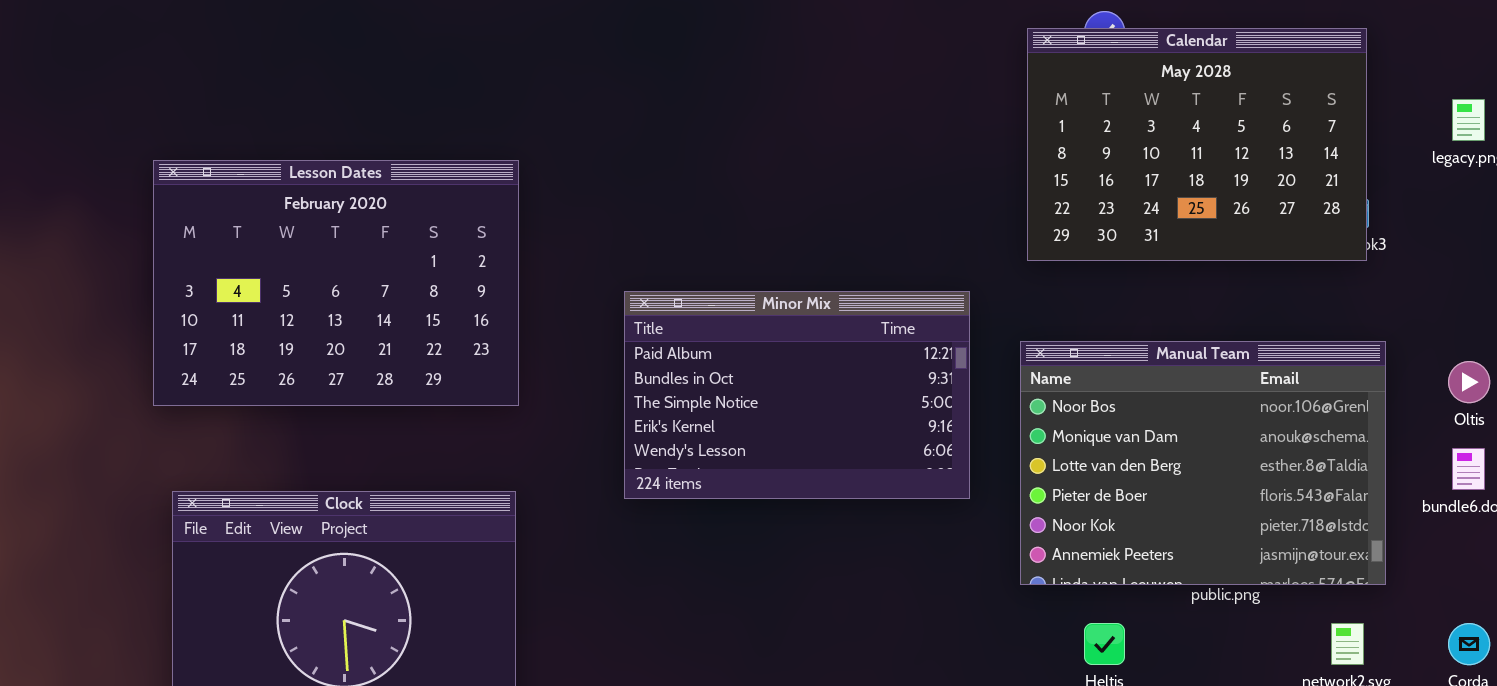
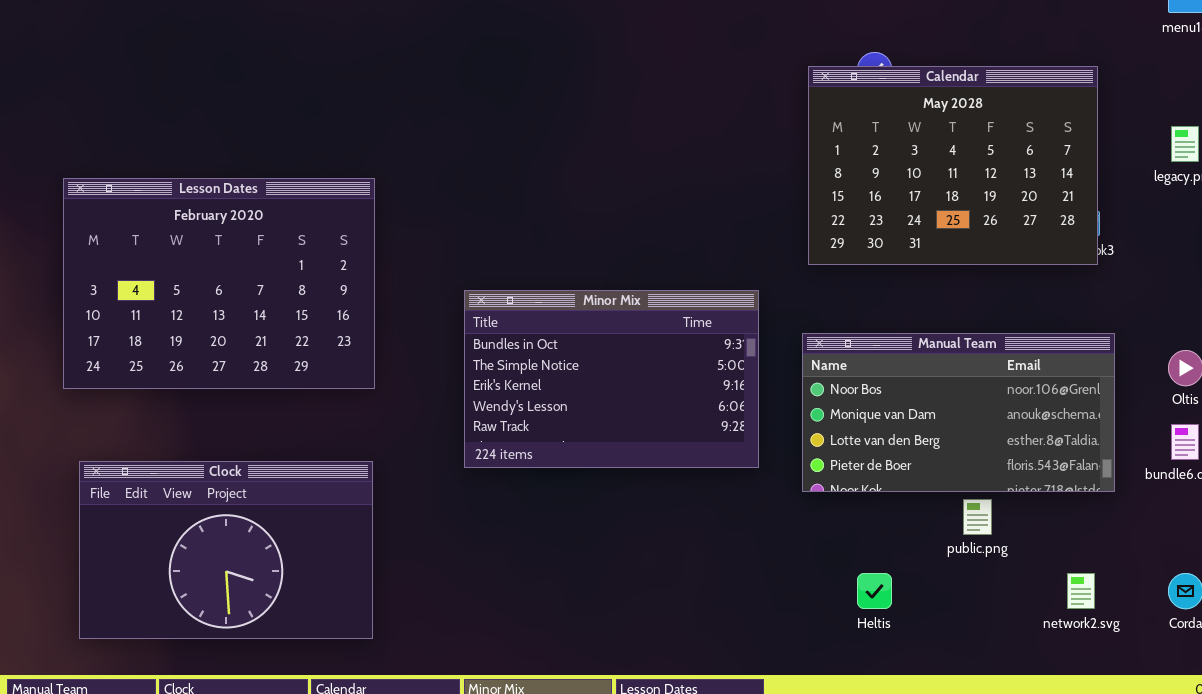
Minor Mix: [624,291,970,499] -> [464,290,759,468], scrolled down 1 row
Manual Team: [1020,341,1386,585] -> [802,333,1115,492], resized

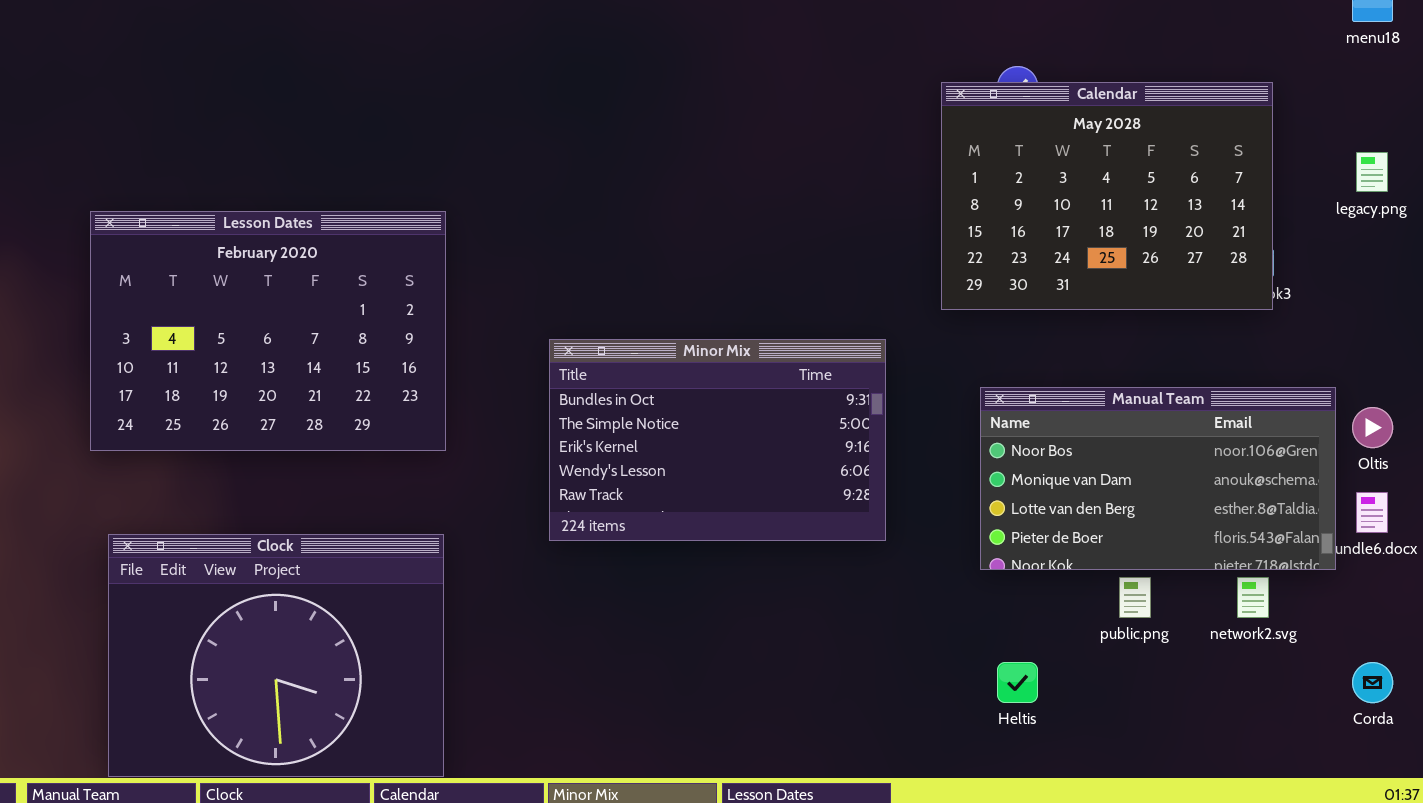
Manual Team: [802,333,1115,492] -> [980,387,1336,570], moved
Clock: [79,461,373,639] -> [108,534,444,777], resized
network2.svg: [1067,573,1095,609] -> [1237,577,1269,618], moved

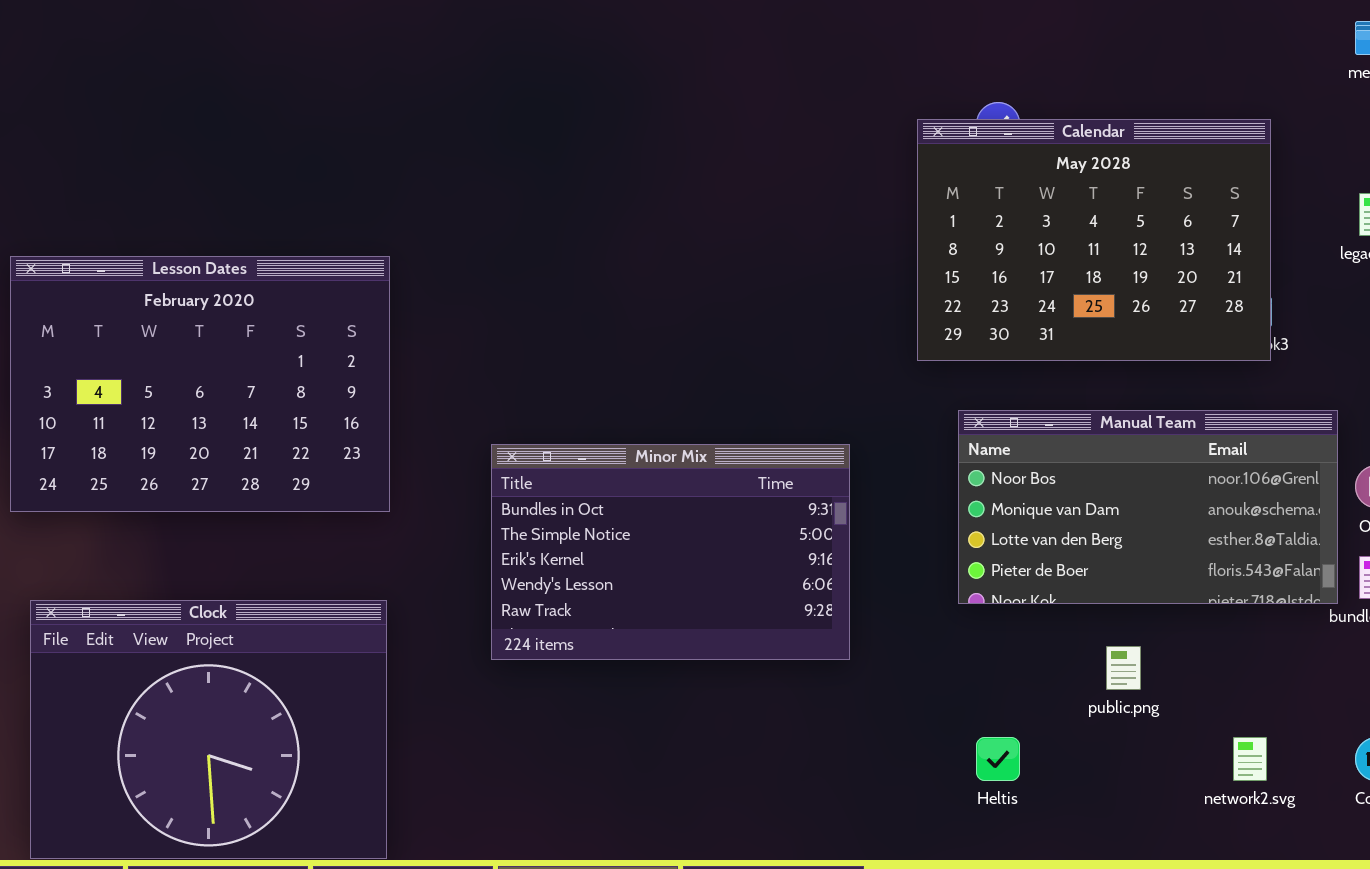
Minor Mix: [549,339,886,541] -> [491,444,850,660], moved
Manual Team: [980,387,1336,570] -> [958,410,1338,604], moved
network2.svg: [1237,577,1269,618] -> [1233,737,1267,781], moved

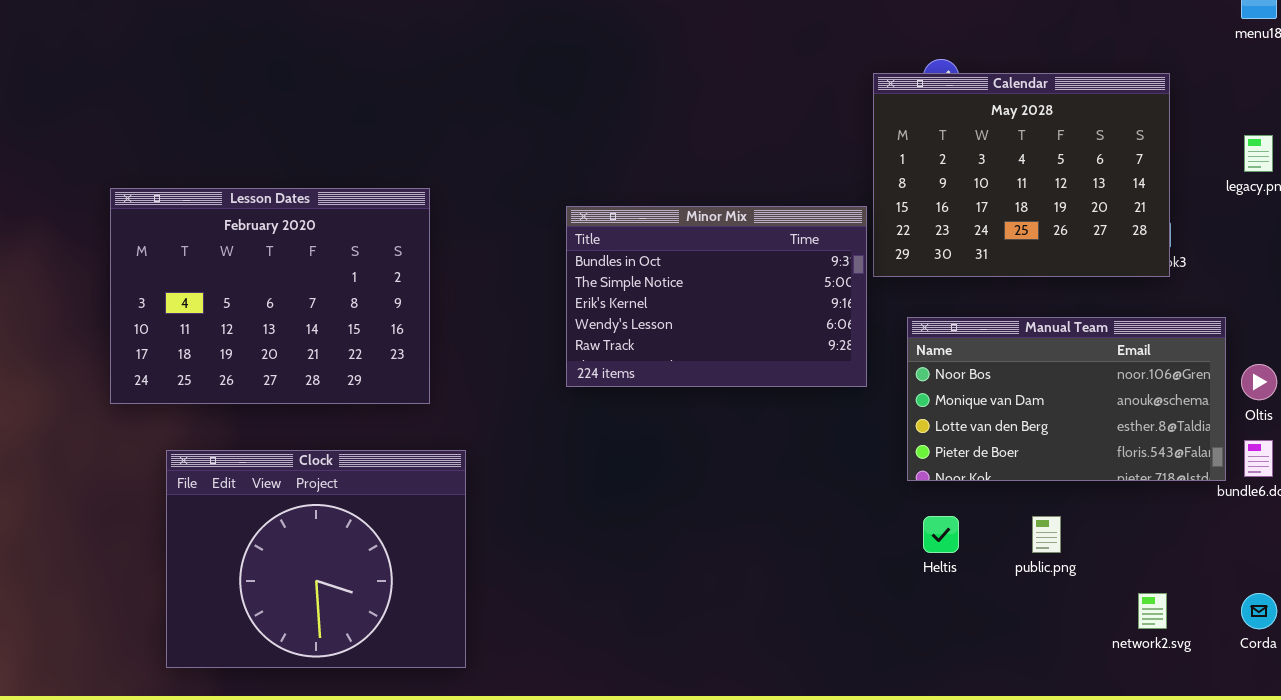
Minor Mix: [491,444,850,660] -> [566,206,867,387], moved
Clock: [30,600,387,859] -> [166,450,466,668], moved
Heltis: [976,737,1020,781] -> [923,516,959,553], moved

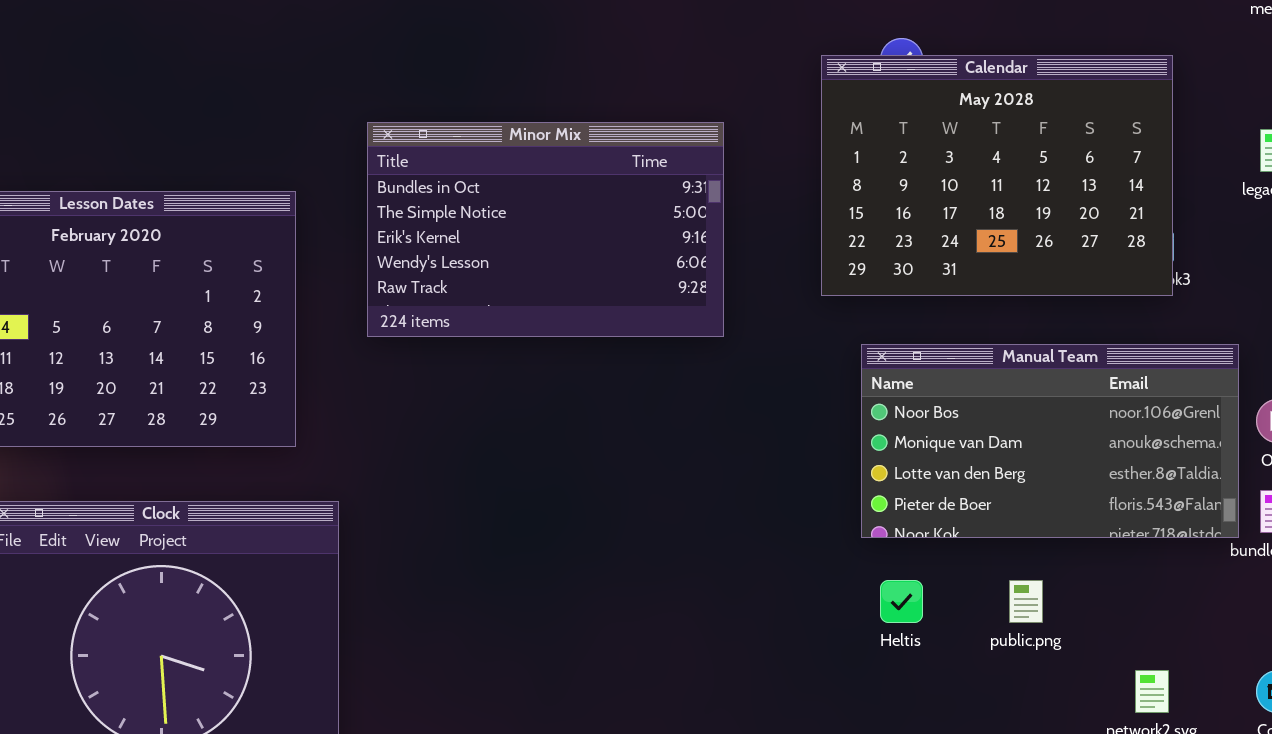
Minor Mix: [566,206,867,387] -> [367,122,724,337], moved

